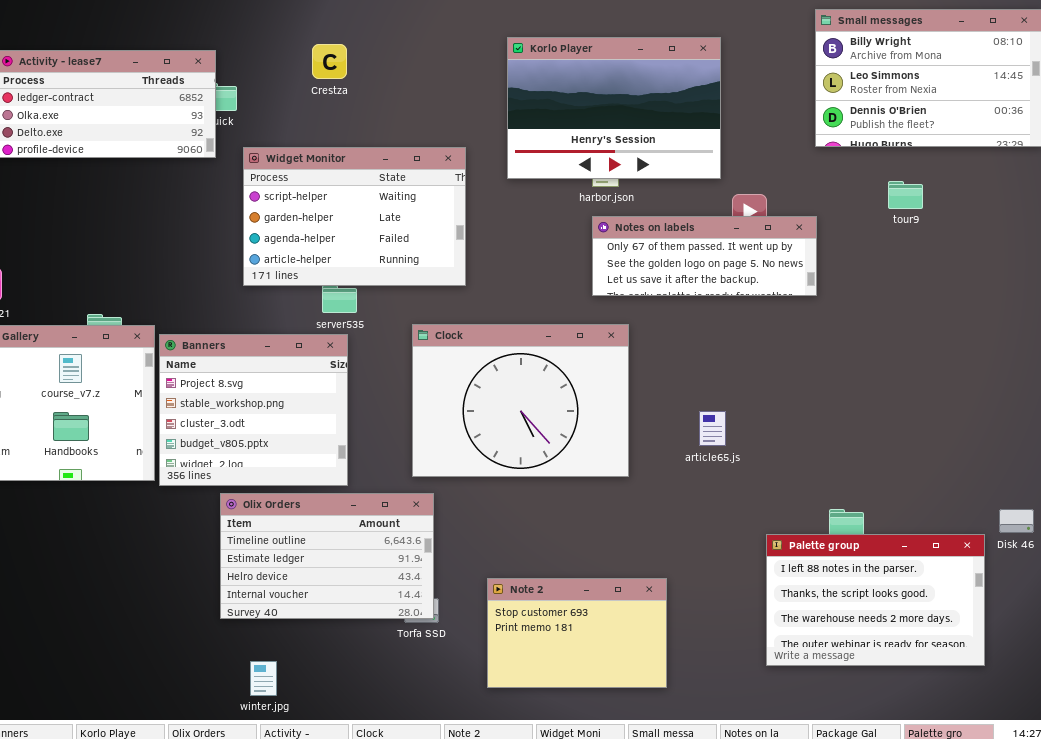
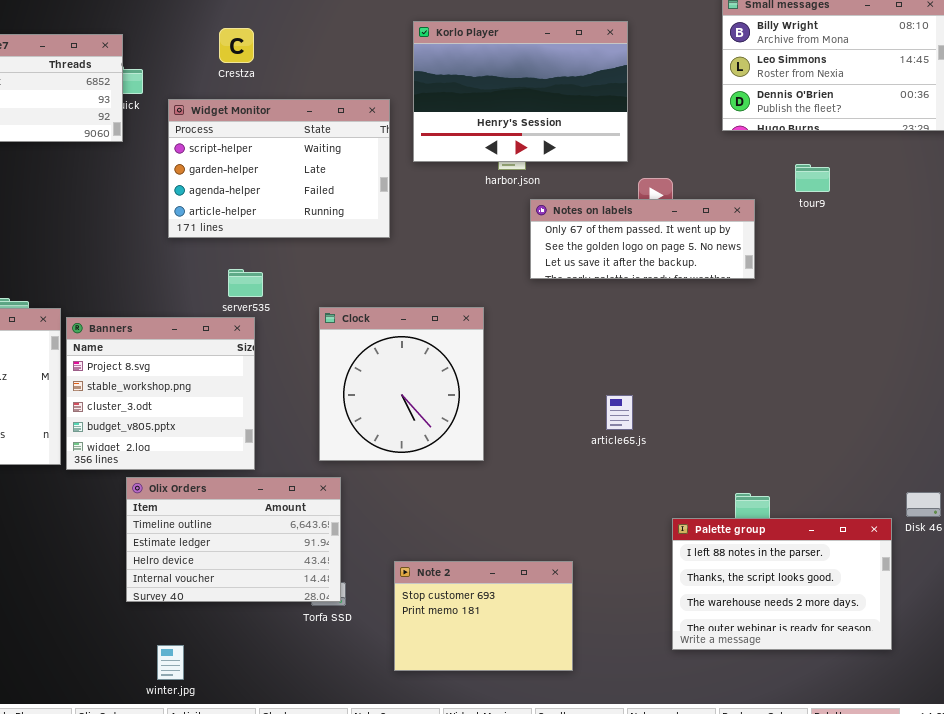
Widget Monitor: [243,147,466,286] -> [168,99,390,238], moved
Notes on labels: [592,216,817,296] -> [530,199,755,279], moved
Clock: [412,324,629,477] -> [319,307,484,461], resized

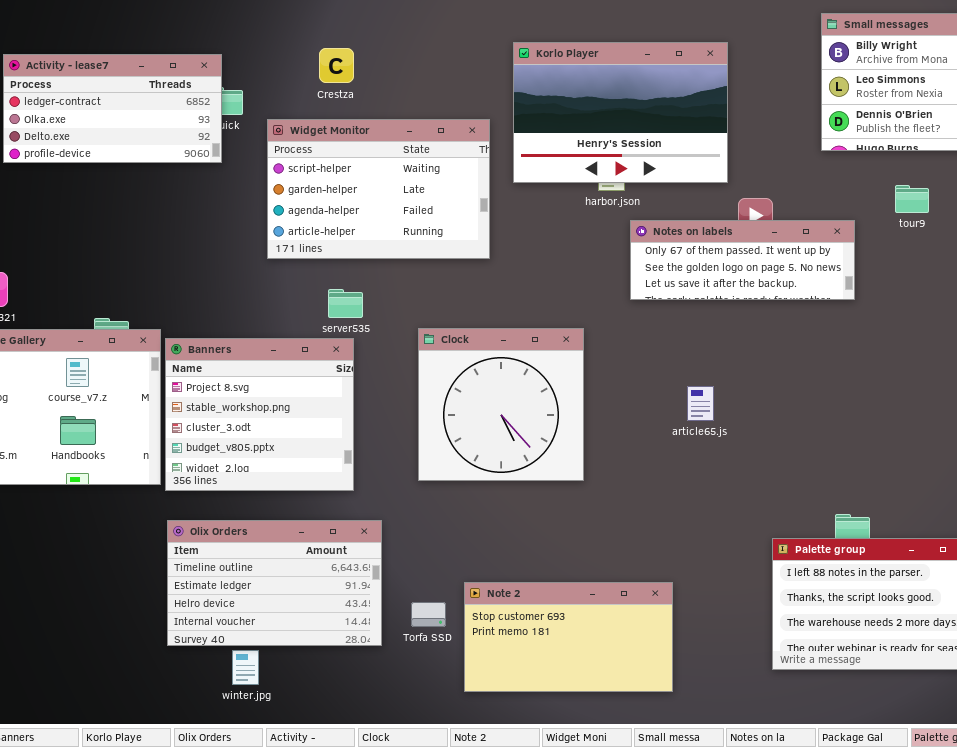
article65.js: [606,395,633,430] -> [687,386,714,421], moved
Olix Orders: [126,477,341,602] -> [167,520,382,646], moved
Note 2: [394,561,573,671] -> [464,582,673,692], resized
winter.jpg: [157,645,184,680] -> [232,650,259,685], moved

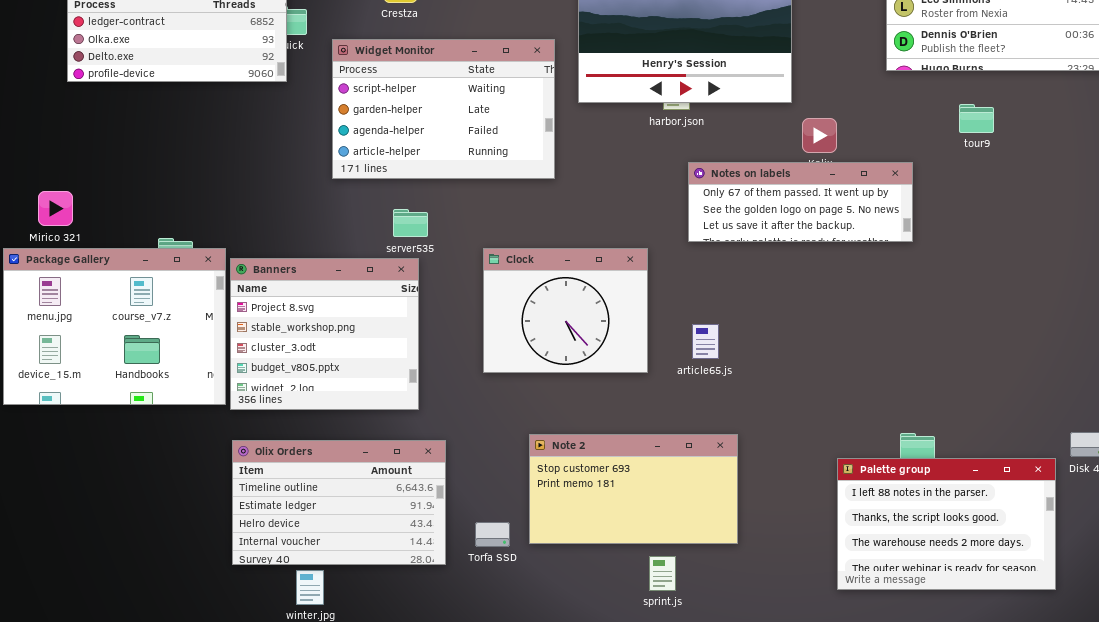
Notes on labels: [630,220,855,300] -> [688,162,913,242], moved
Clock: [418,328,584,481] -> [483,248,648,373], resized
article65.js: [687,386,714,421] -> [692,324,719,359], moved
Note 2: [464,582,673,692] -> [529,434,738,544], moved

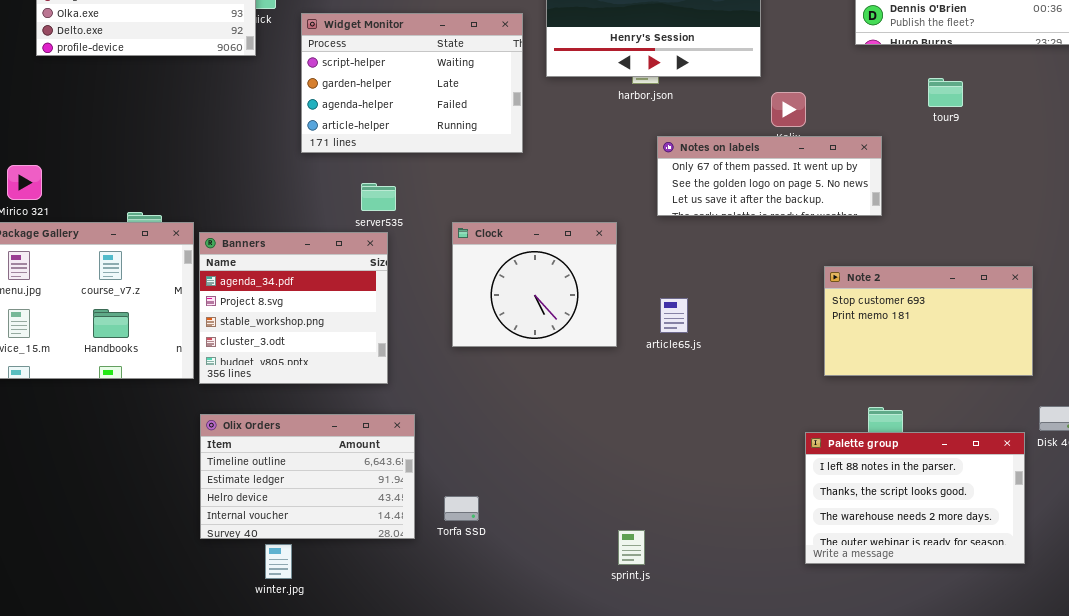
Banners: [230,258,419,410] -> [199,232,388,384], scrolled up 1 row
Note 2: [529,434,738,544] -> [824,266,1033,376], moved

